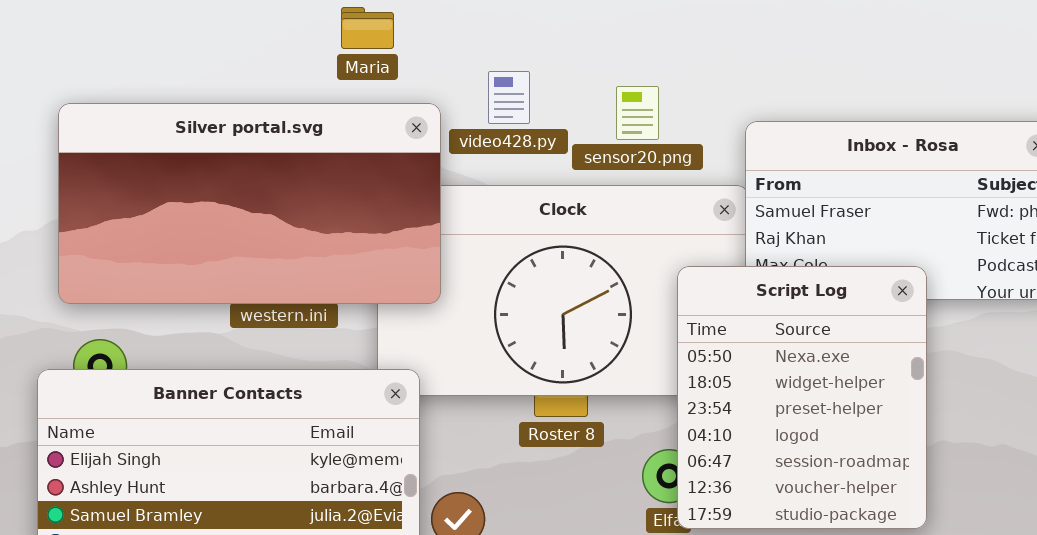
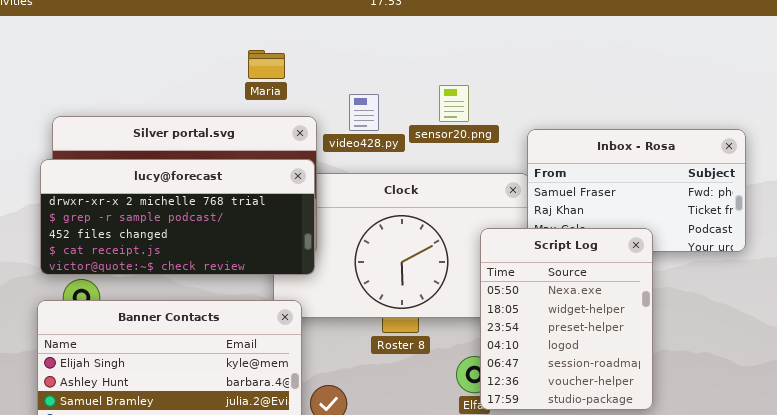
sensor20.png: [616,86,659,140] -> [439,85,469,122], moved
lucy@forecast: none -> [40,159,315,275], opened

